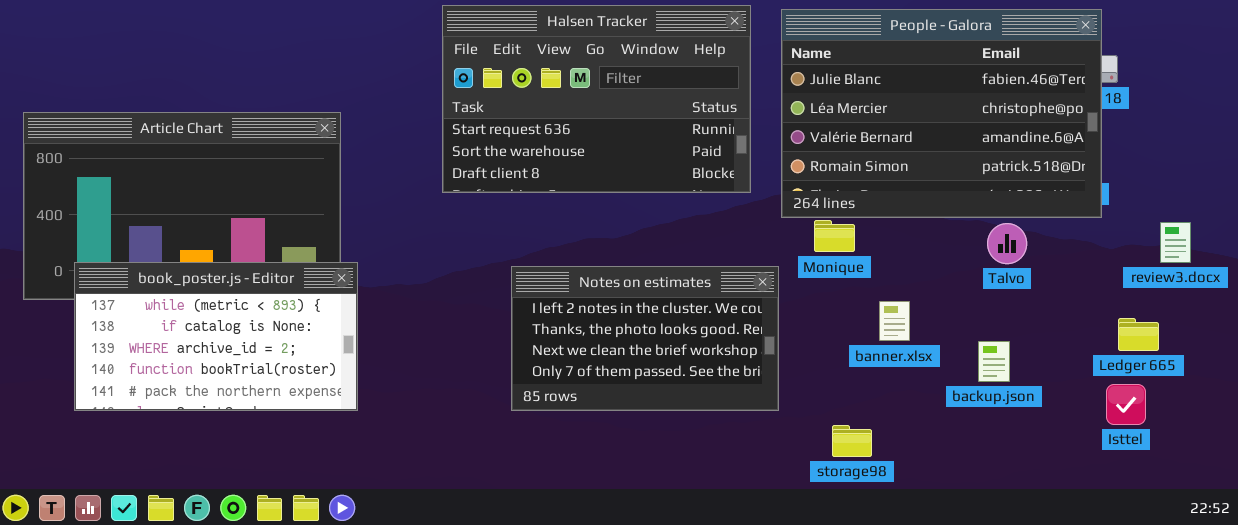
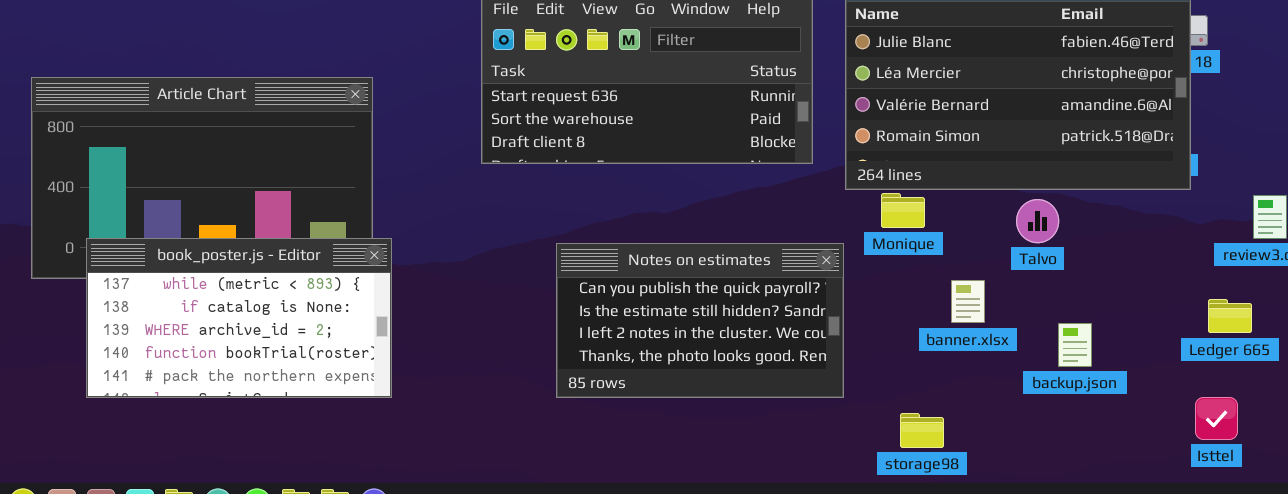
Talvo: [987,223,1027,264] -> [1016,199,1059,243], moved
Notes on estimates: [511,266,779,411] -> [556,243,844,398], scrolled up 2 rows
Isttel: [1106,384,1146,425] -> [1195,397,1238,440], moved

